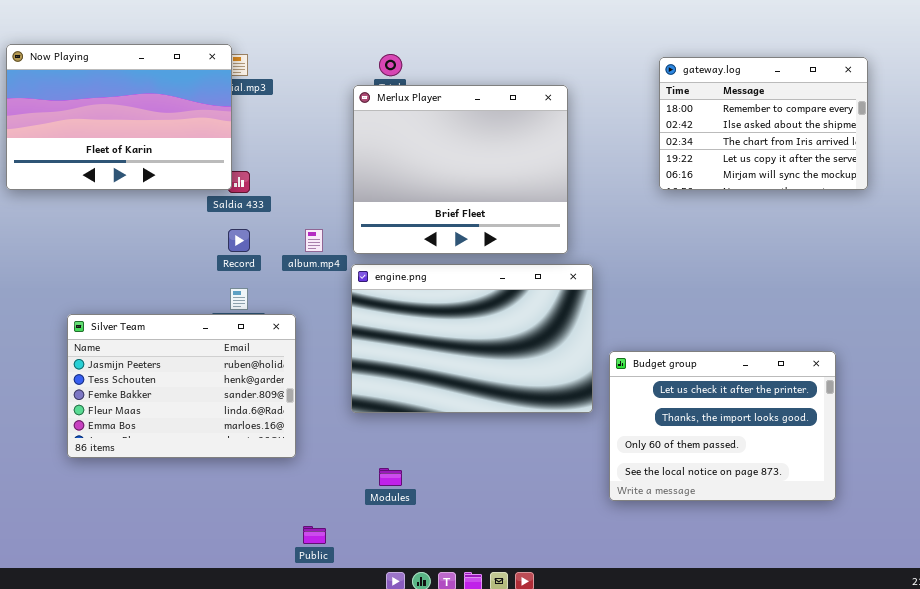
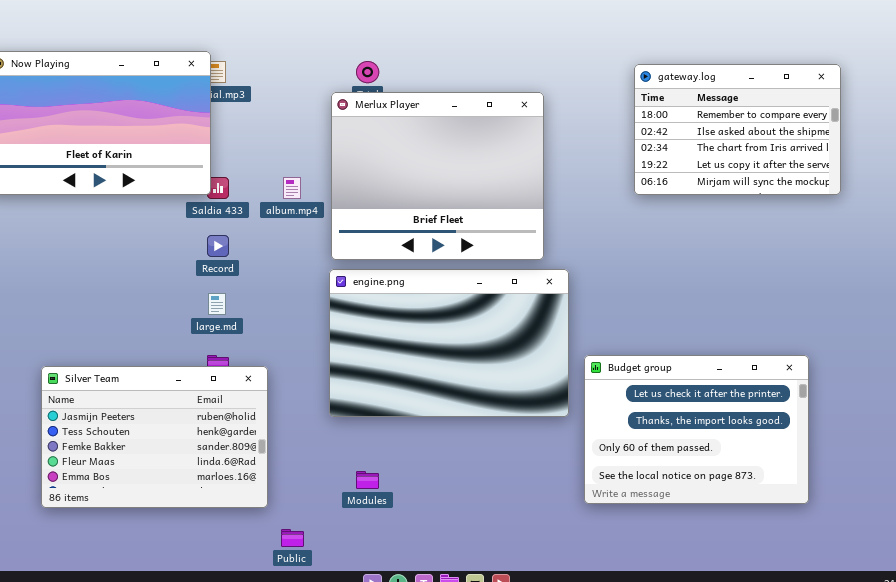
album.mp4: [305,229,323,252] -> [283,177,301,199], moved
Silver Team: [67,314,296,458] -> [41,366,268,508], moved

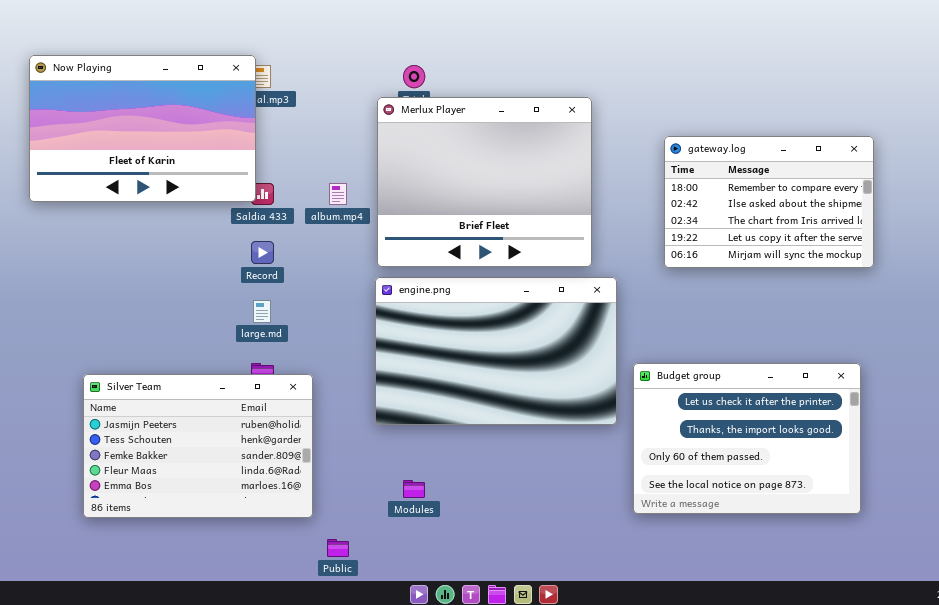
gateway.log: [634,64,841,195] -> [664,136,874,268], moved

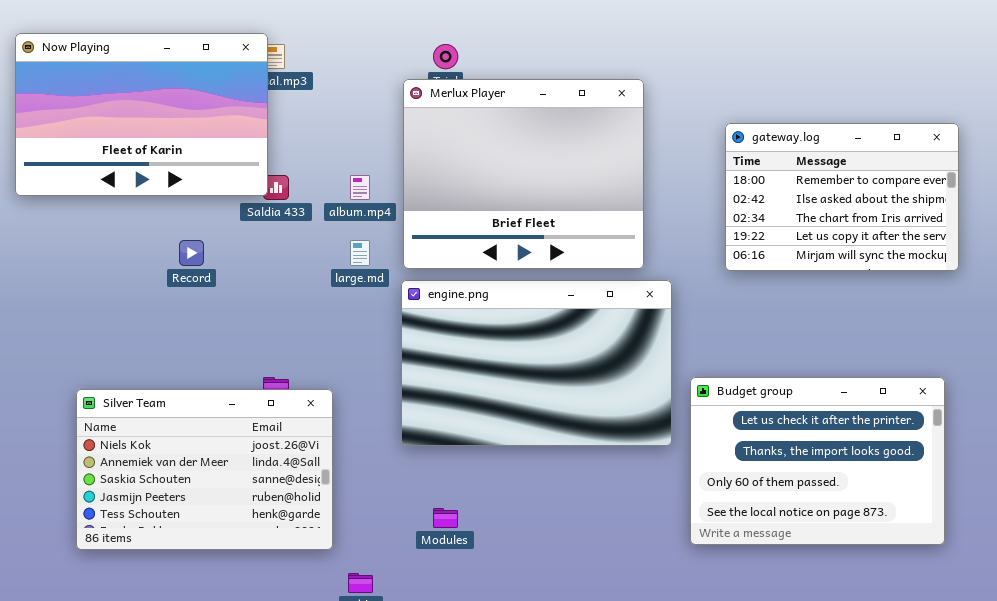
Record: [251,241,274,264] -> [179,240,204,266], moved
large.md: [253,300,271,323] -> [350,240,370,266], moved
Silver Team: [83,374,313,518] -> [76,389,333,550], scrolled up 3 rows

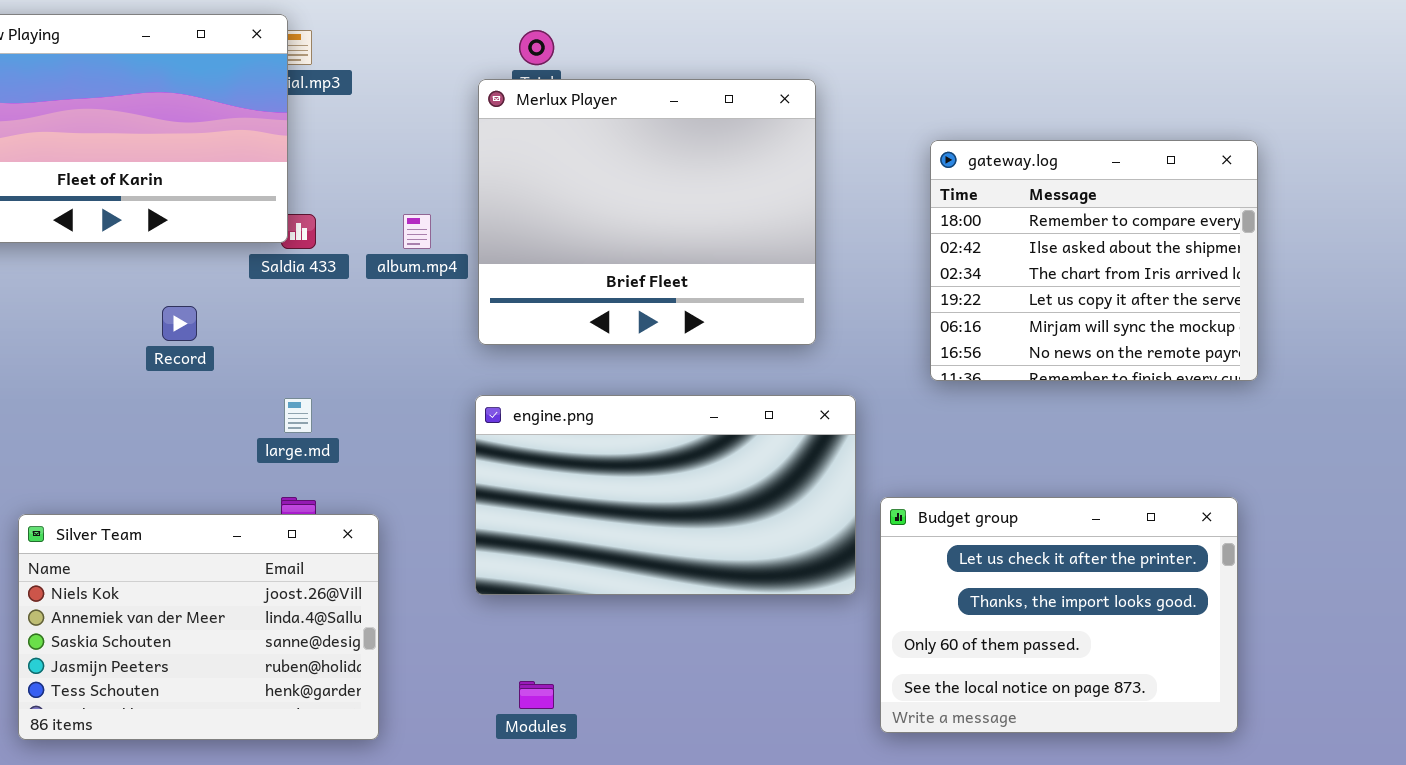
gateway.log: [725,123,959,271] -> [930,140,1258,381], resized
large.md: [350,240,370,266] -> [284,398,312,433], moved
engine.png: [401,280,672,446] -> [475,395,856,595], resized

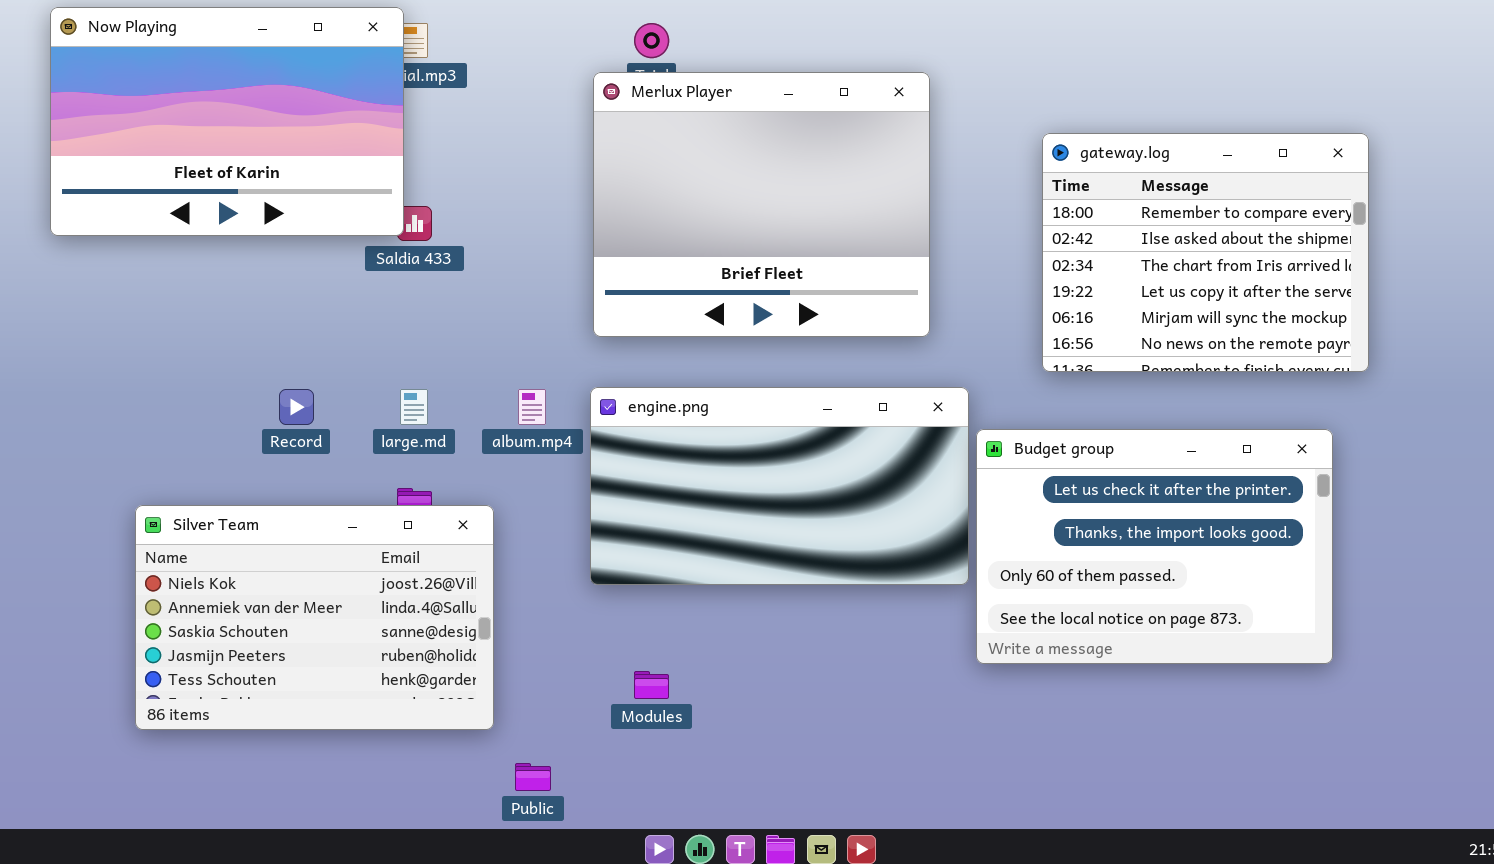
album.mp4: [403,214,431,249] -> [518,389,546,425], moved
Record: [162,306,197,341] -> [279,389,314,425], moved
Budget group: [880,497,1238,733] -> [976,429,1333,664], moved

